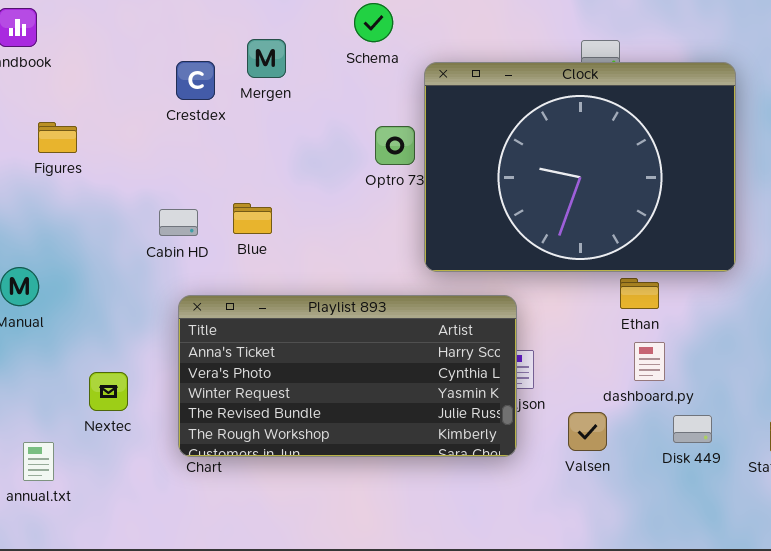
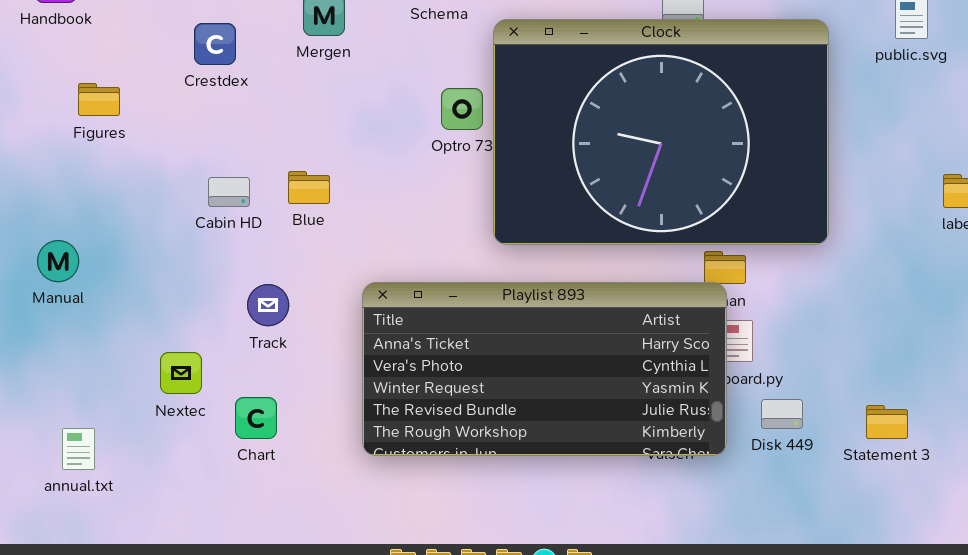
Crestdex: [176,61,215,100] -> [194,23,236,65], moved
Playlist 893: [178,295,517,457] -> [362,282,727,456], moved
Nextec: [89,372,128,411] -> [160,352,202,394], moved

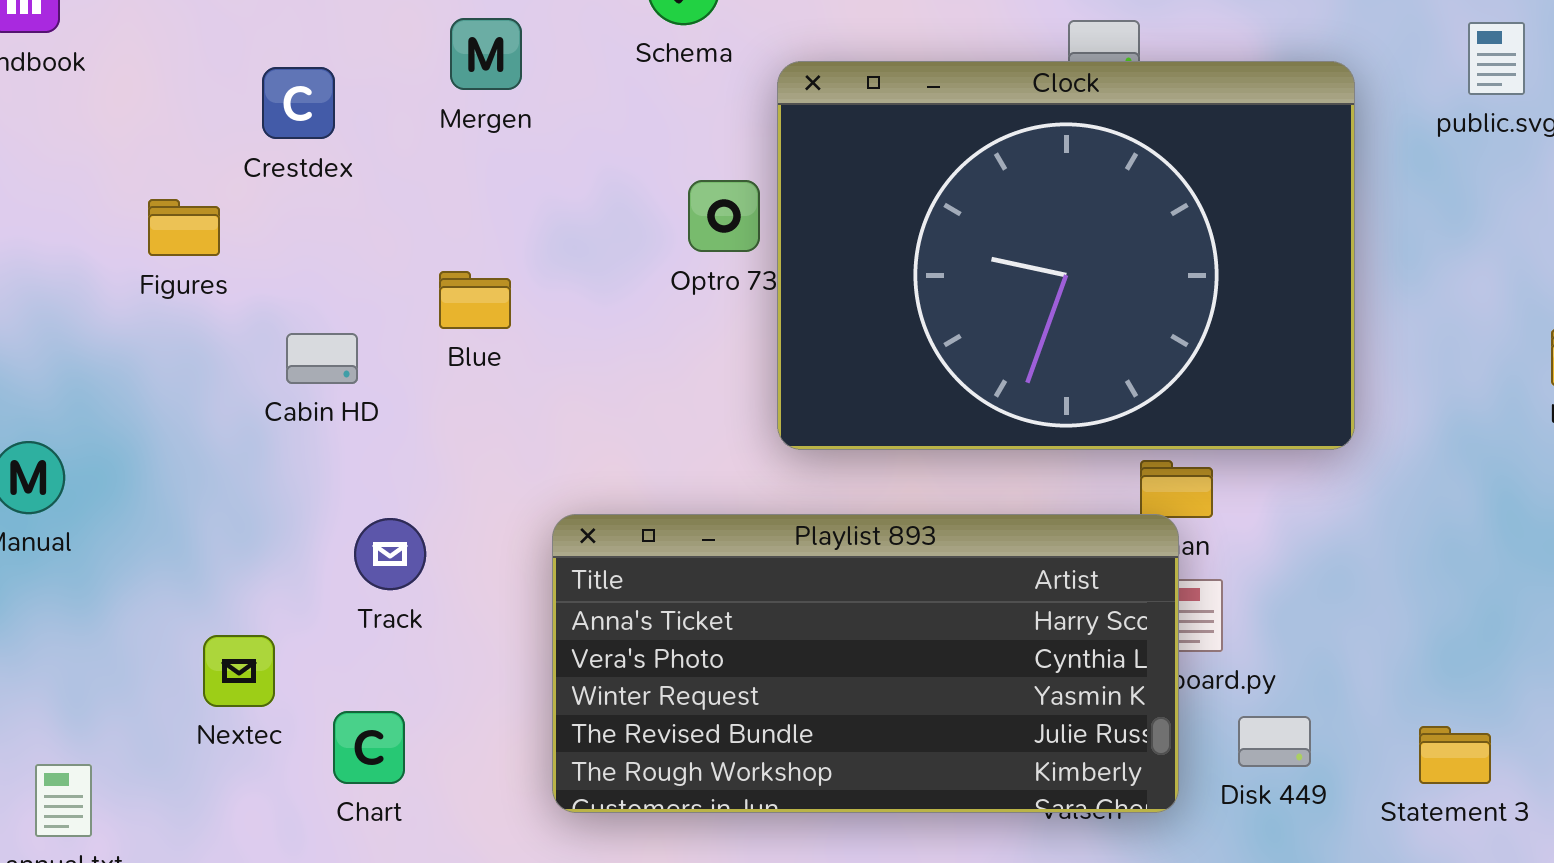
Figures: [78,83,120,116] -> [148,199,220,256], moved
Blue: [288,171,330,204] -> [439,271,511,329], moved

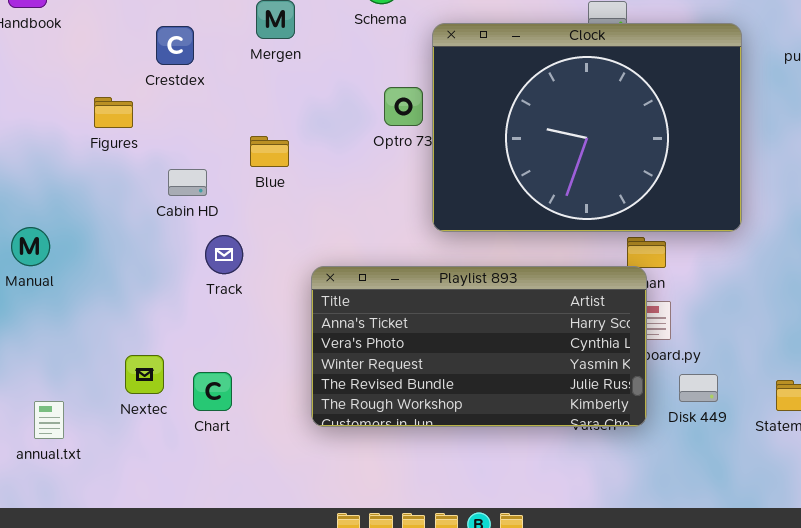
Track: [354,518,426,590] -> [205,235,243,274], moved
Nextec: [203,635,275,707] -> [125,355,164,394], moved

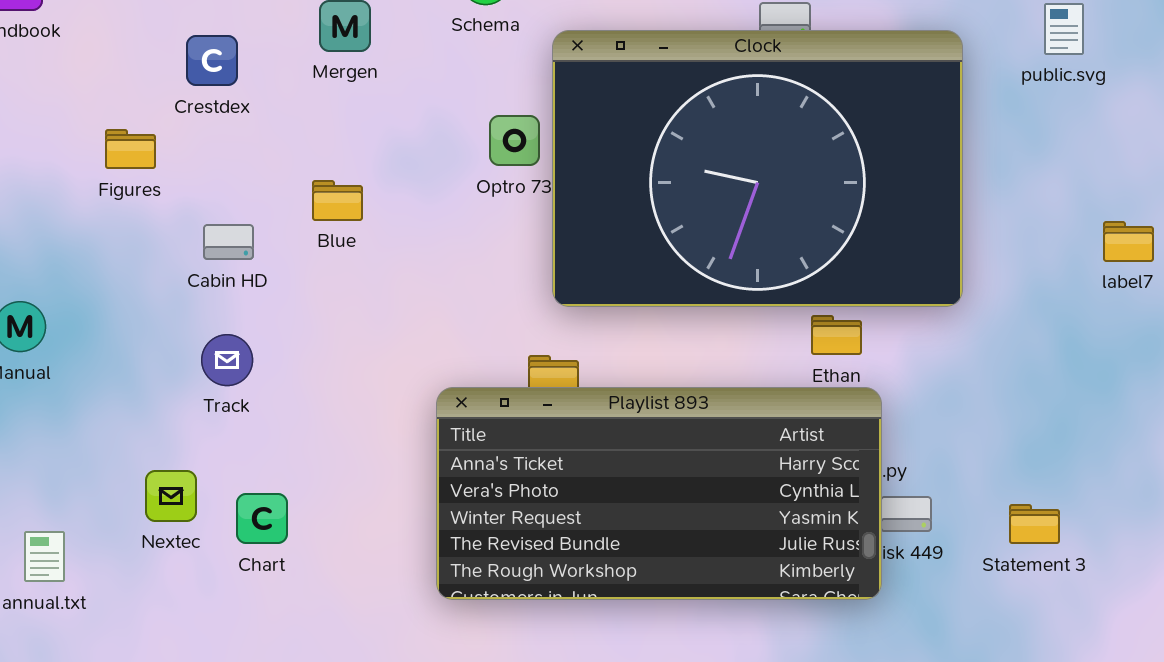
Track: [205,235,243,274] -> [201,334,253,386], moved
Playlist 893: [311,266,647,427] -> [436,387,882,600], moved

